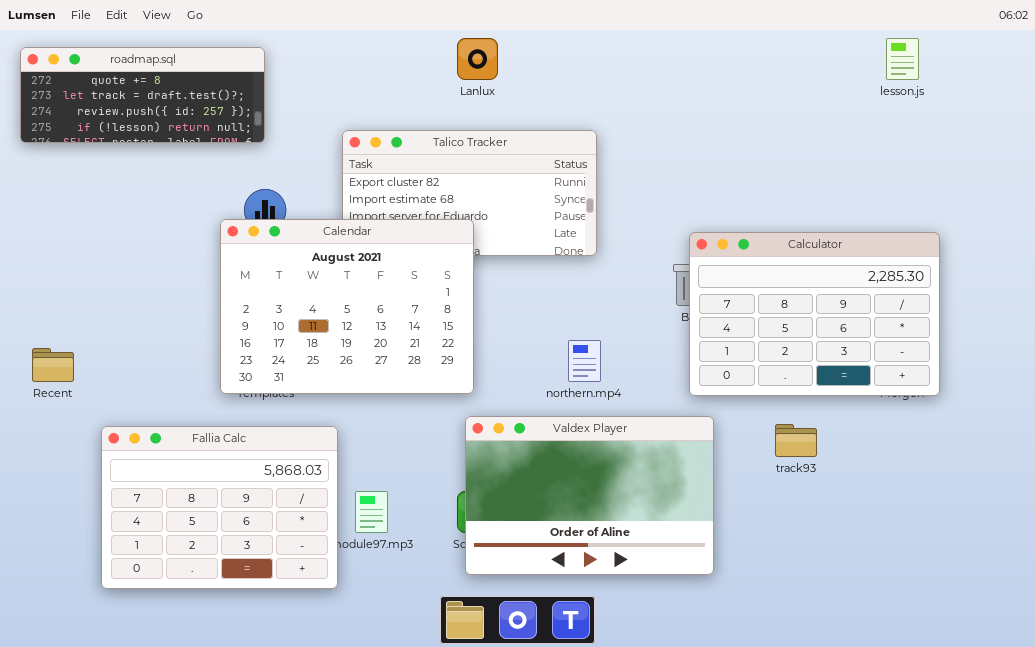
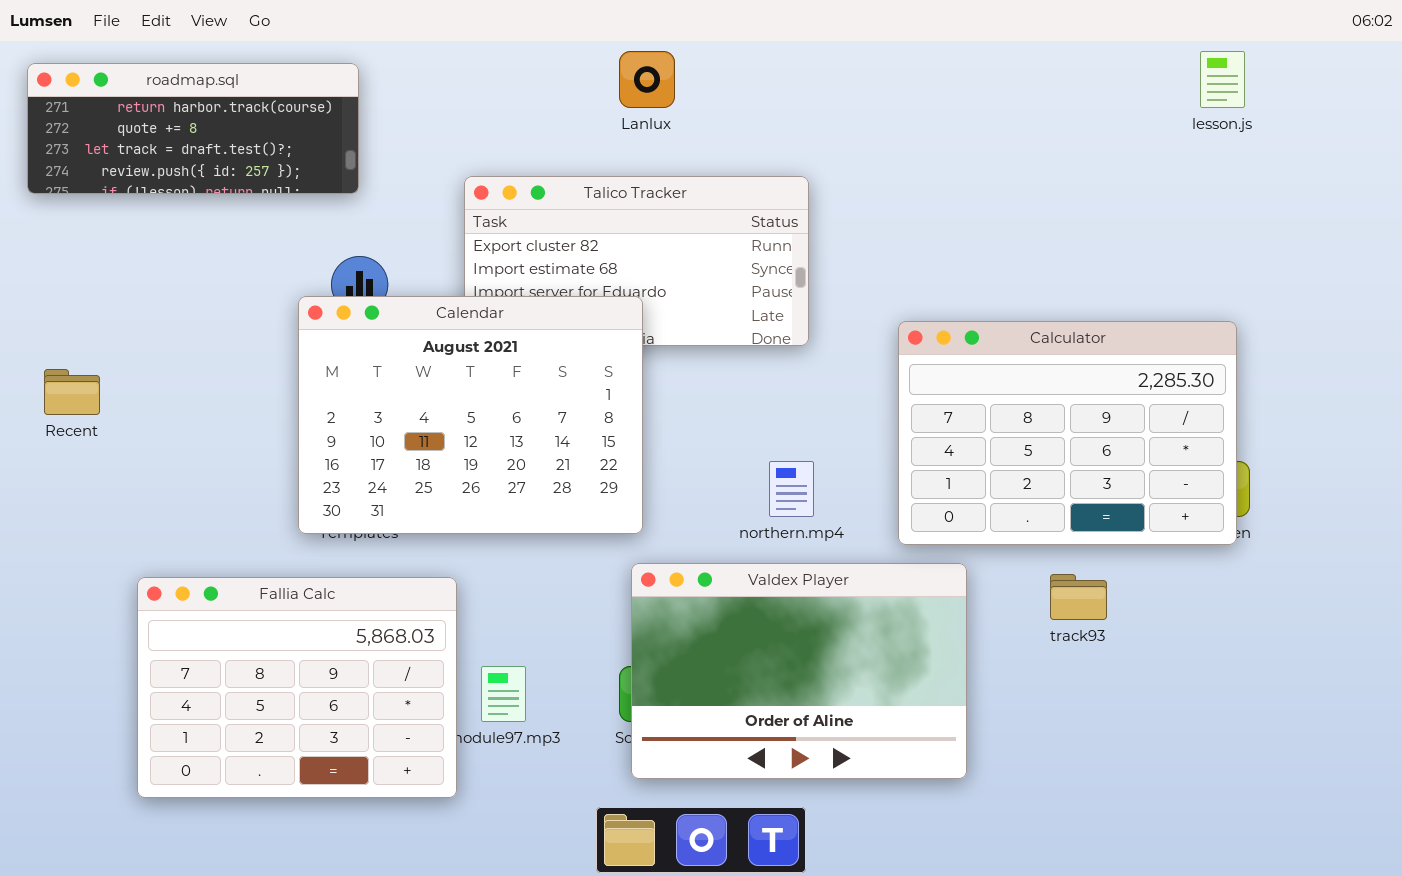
roadmap.sql: [20,47,265,143] -> [27,63,359,194], scrolled up 1 row
Calculator: [689,232,940,396] -> [898,321,1237,545], moved
Recent: [32,348,74,382] -> [44,369,100,415], moved

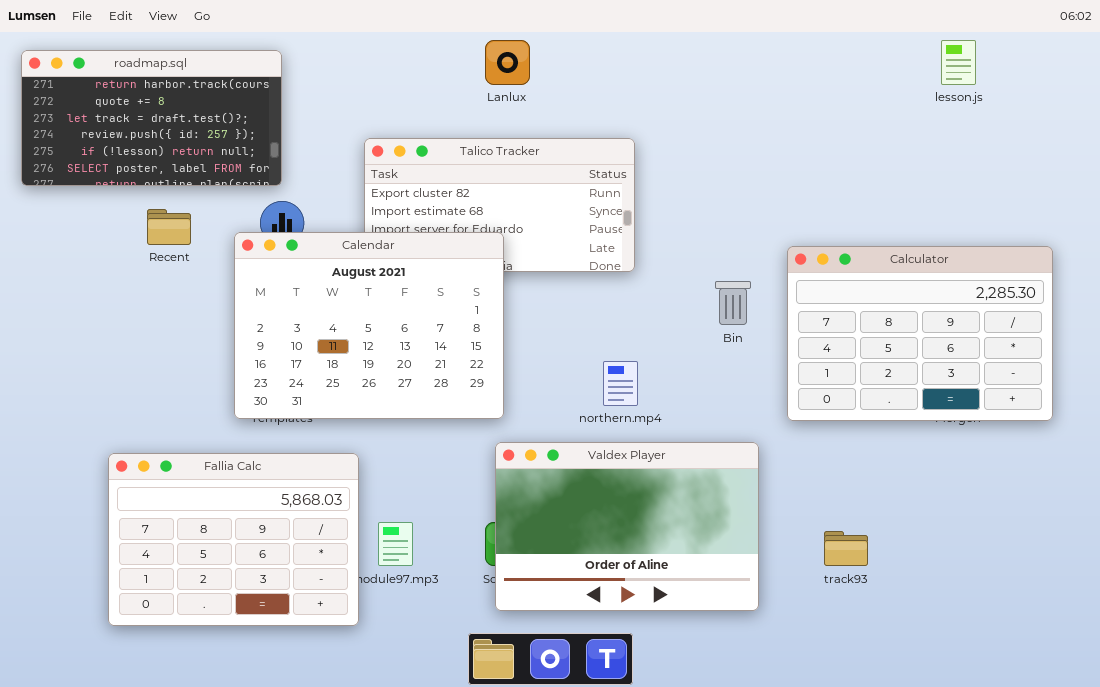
roadmap.sql: [27,63,359,194] -> [21,50,282,186], resized
Calculator: [898,321,1237,545] -> [787,246,1053,421], moved
Recent: [44,369,100,415] -> [147,209,191,245], moved
track93: [1050,574,1107,620] -> [824,531,868,566], moved

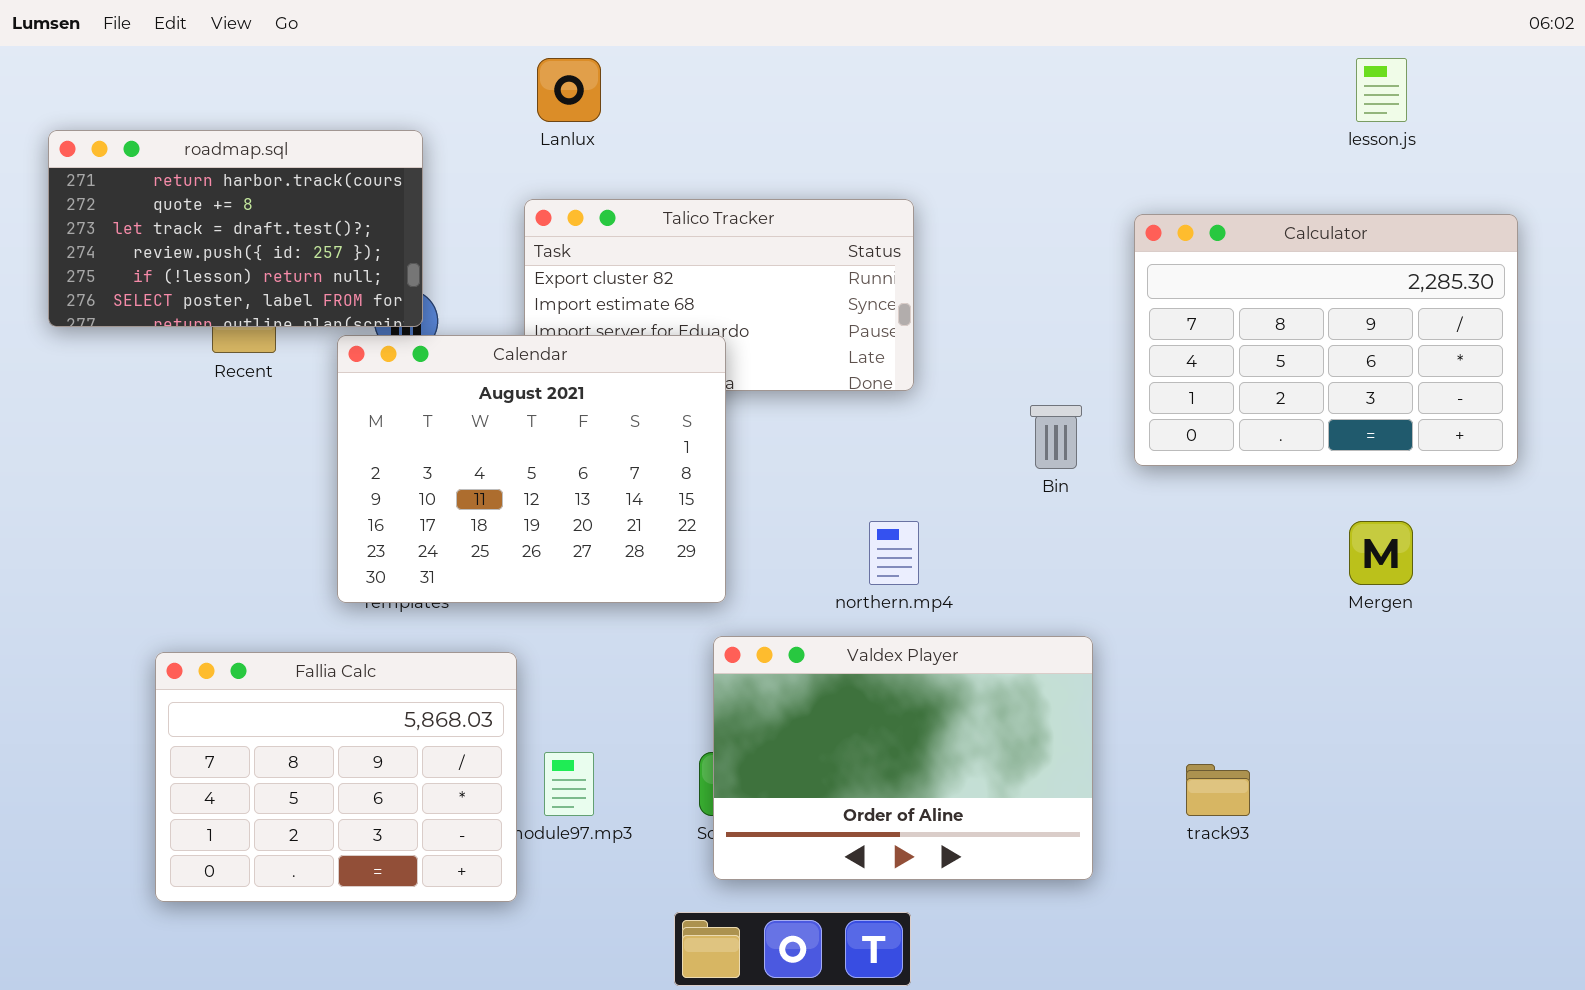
Lanlux: [485,40,530,85] -> [537,58,601,122], moved
roadmap.sql: [21,50,282,186] -> [48,130,423,327], moved
Calculator: [787,246,1053,421] -> [1134,214,1518,466], moved

